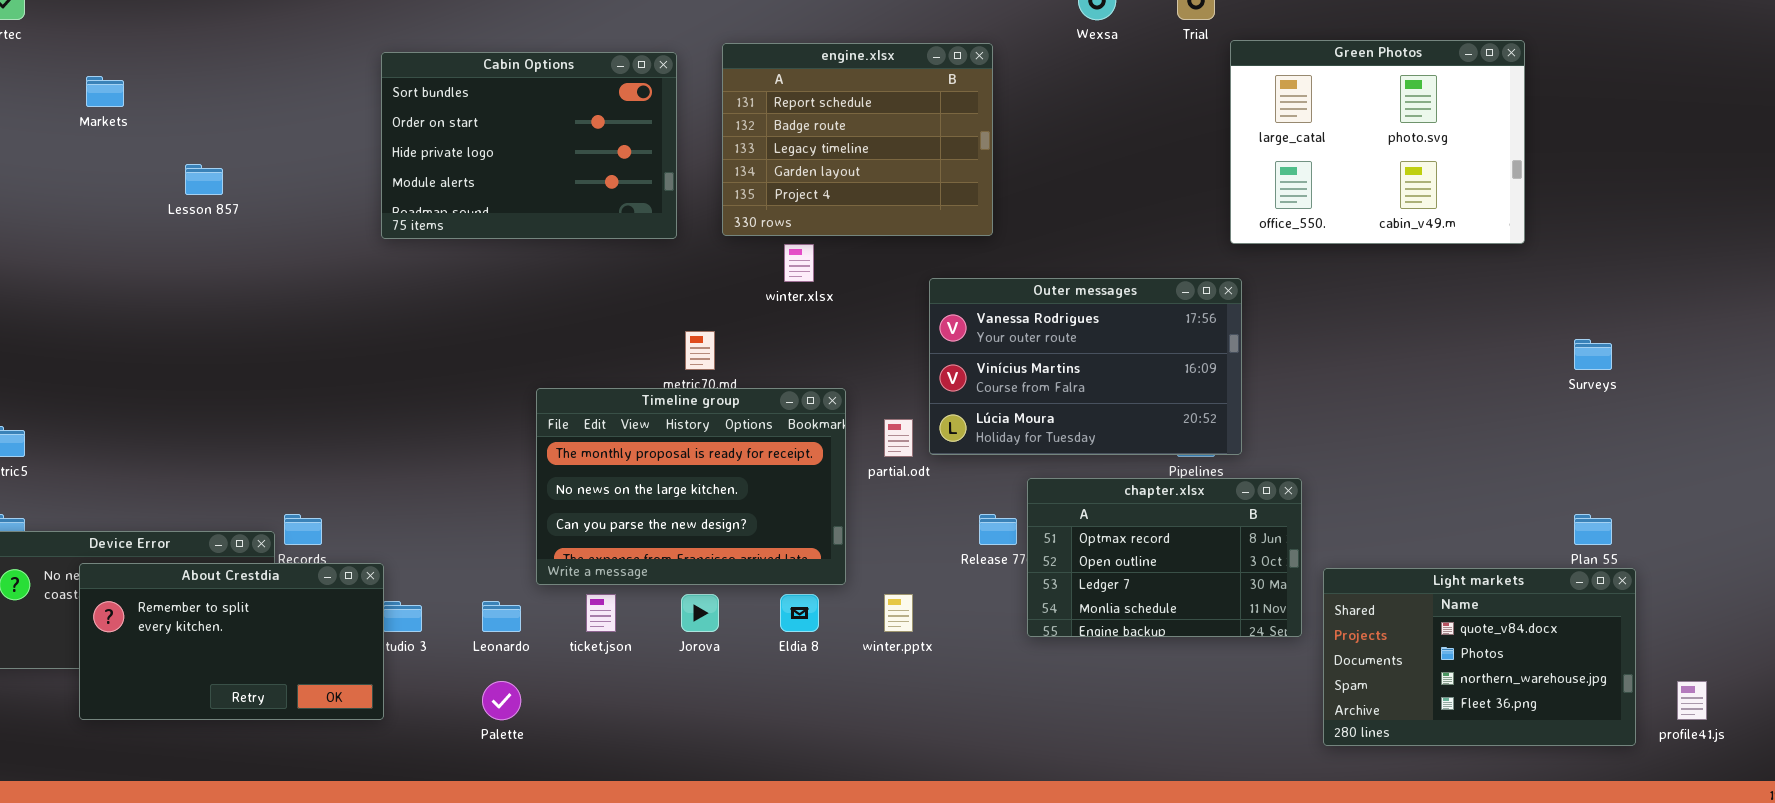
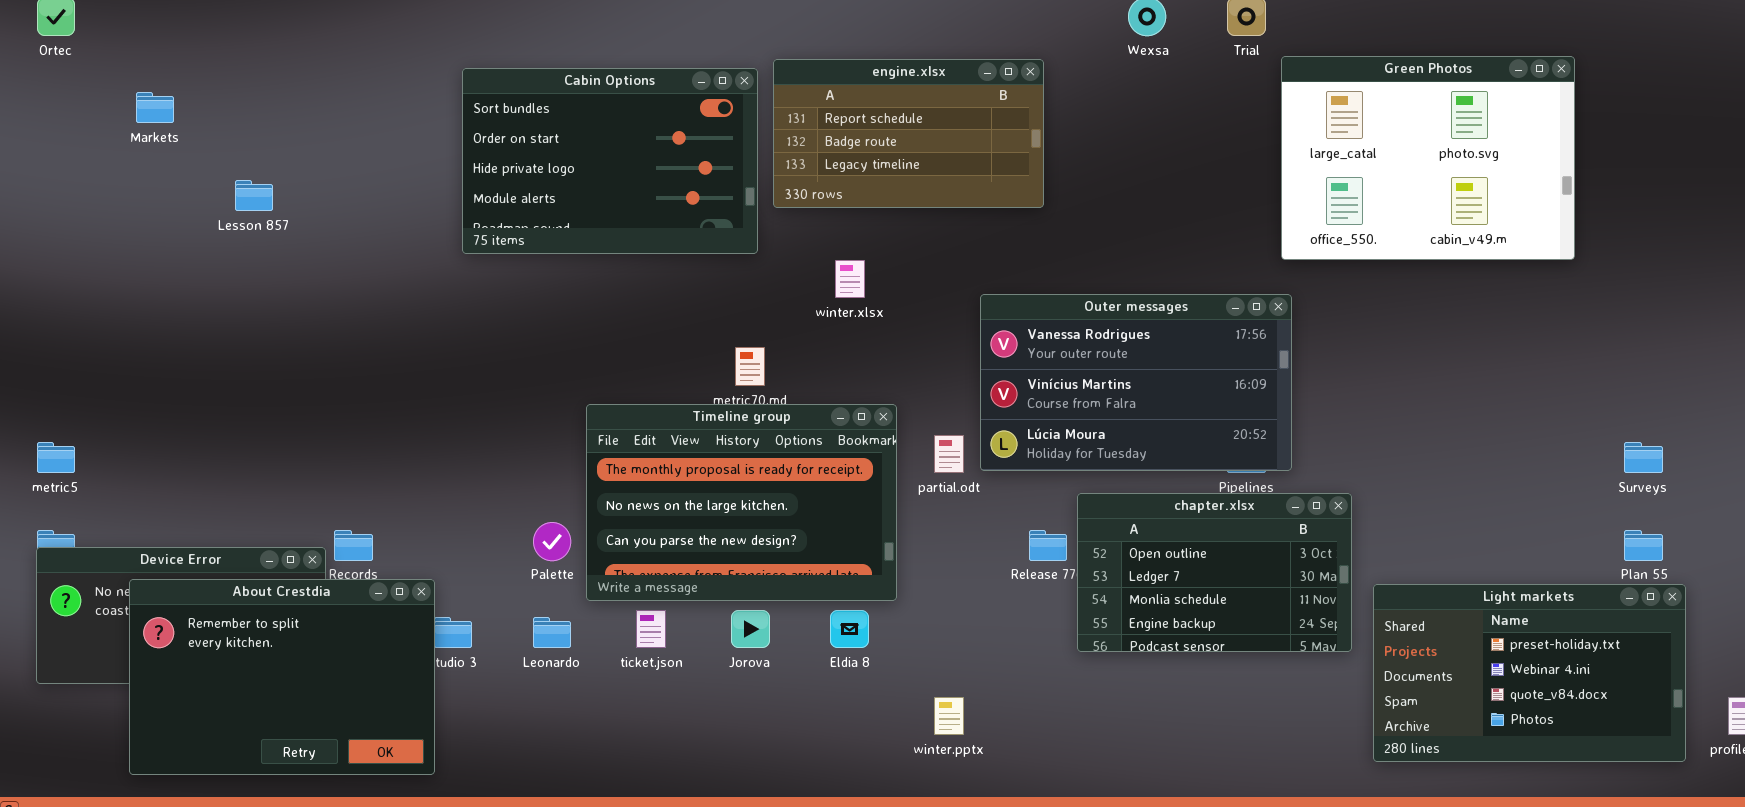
engine.xlsx: [722,43,993,236] -> [773,59,1044,208], resized
Cabin Options: [381,52,677,239] -> [462,68,758,254], moved
Surveys: [1574,339,1612,370] -> [1624,442,1663,473], moved
chapter.xlsx: [1027,478,1302,637] -> [1077,493,1352,652], scrolled down 1 row
About Crestdia: [79,563,384,720] -> [129,579,435,775], resized
Light markets: [1323,568,1636,746] -> [1373,584,1686,762], scrolled up 2 rows
winter.pptx: [884,594,913,632] -> [934,697,964,735], moved
Palette: [482,681,521,720] -> [533,522,571,561], moved

